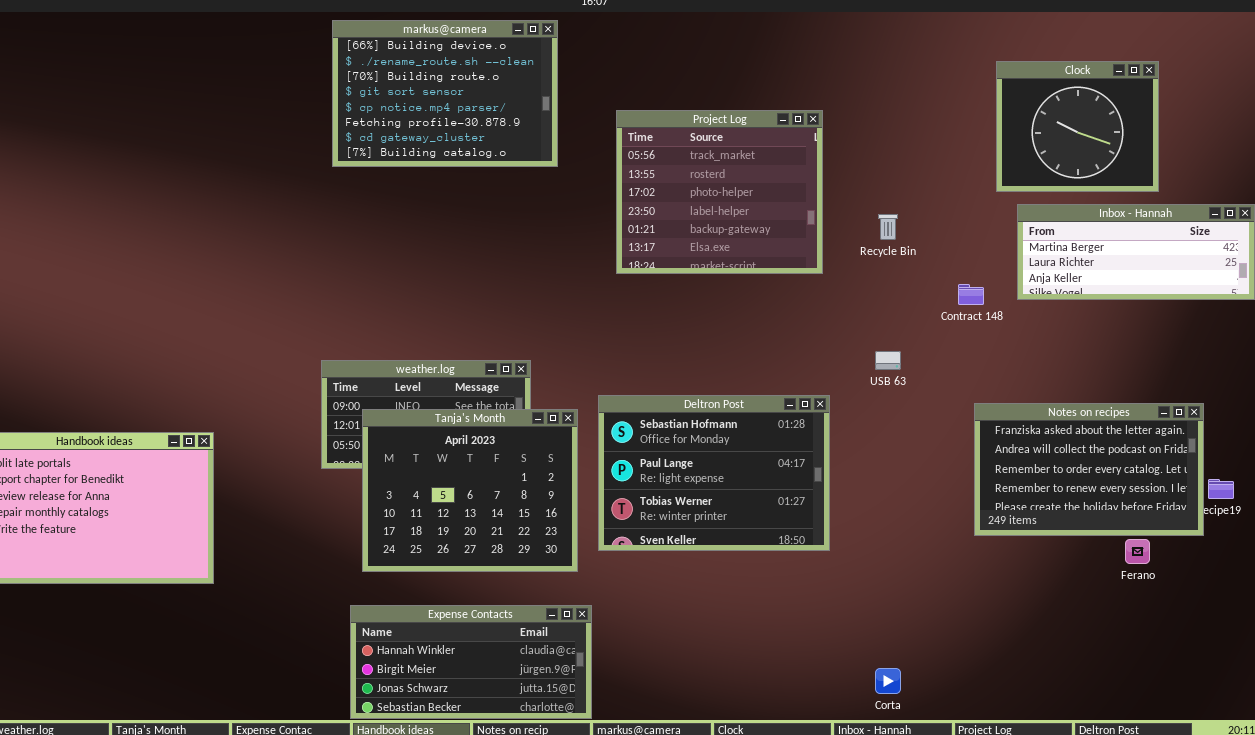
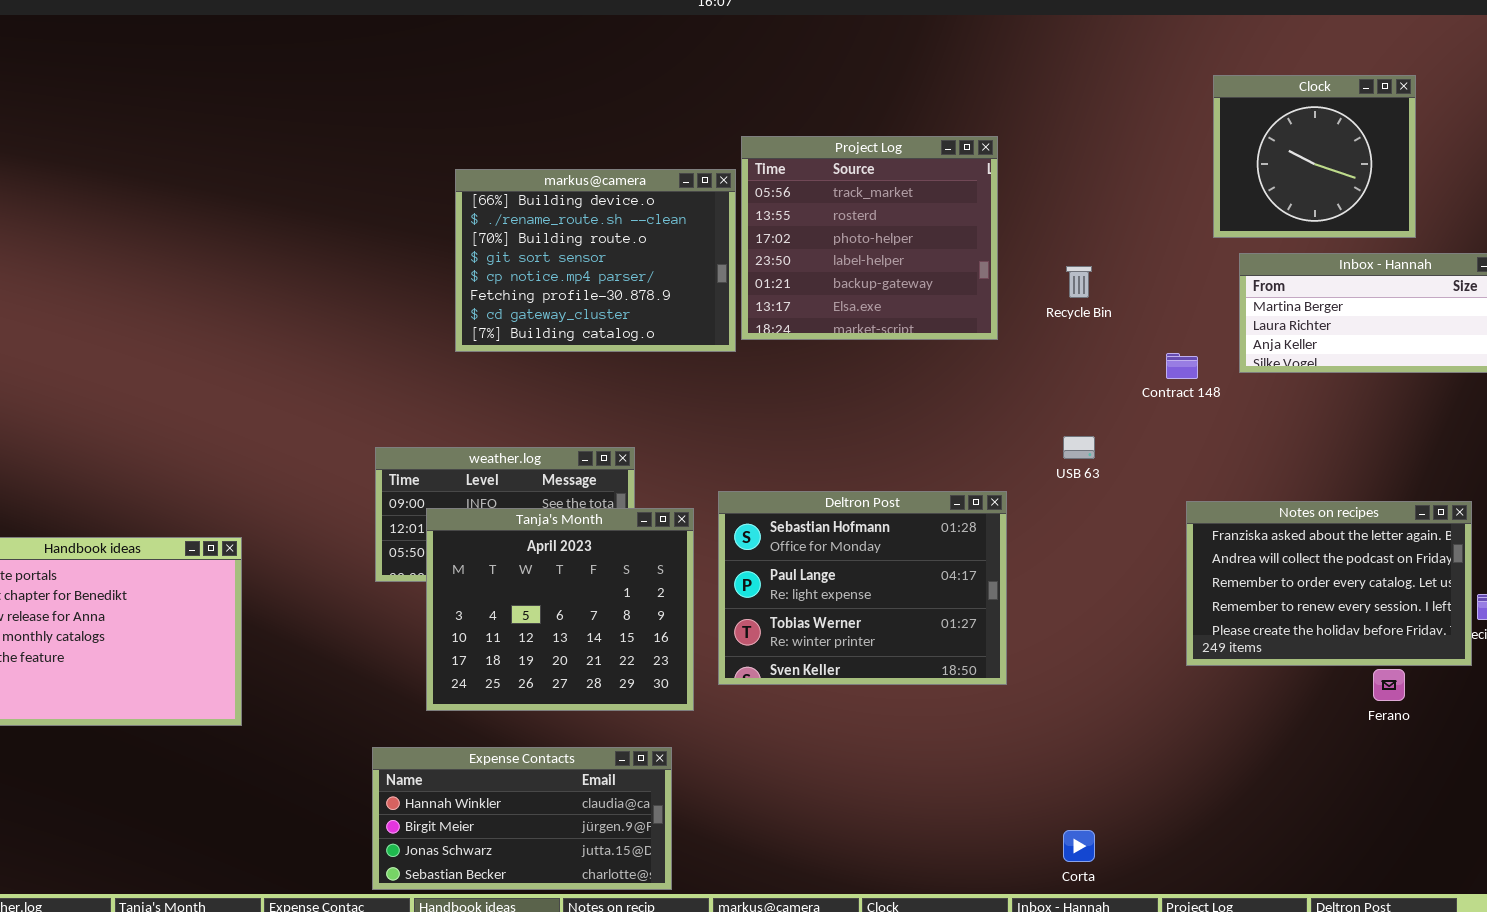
markus@camera: [332,20,558,167] -> [455,169,736,352], moved
Expense Contacts: [350,605,592,719] -> [372,747,672,890], moved

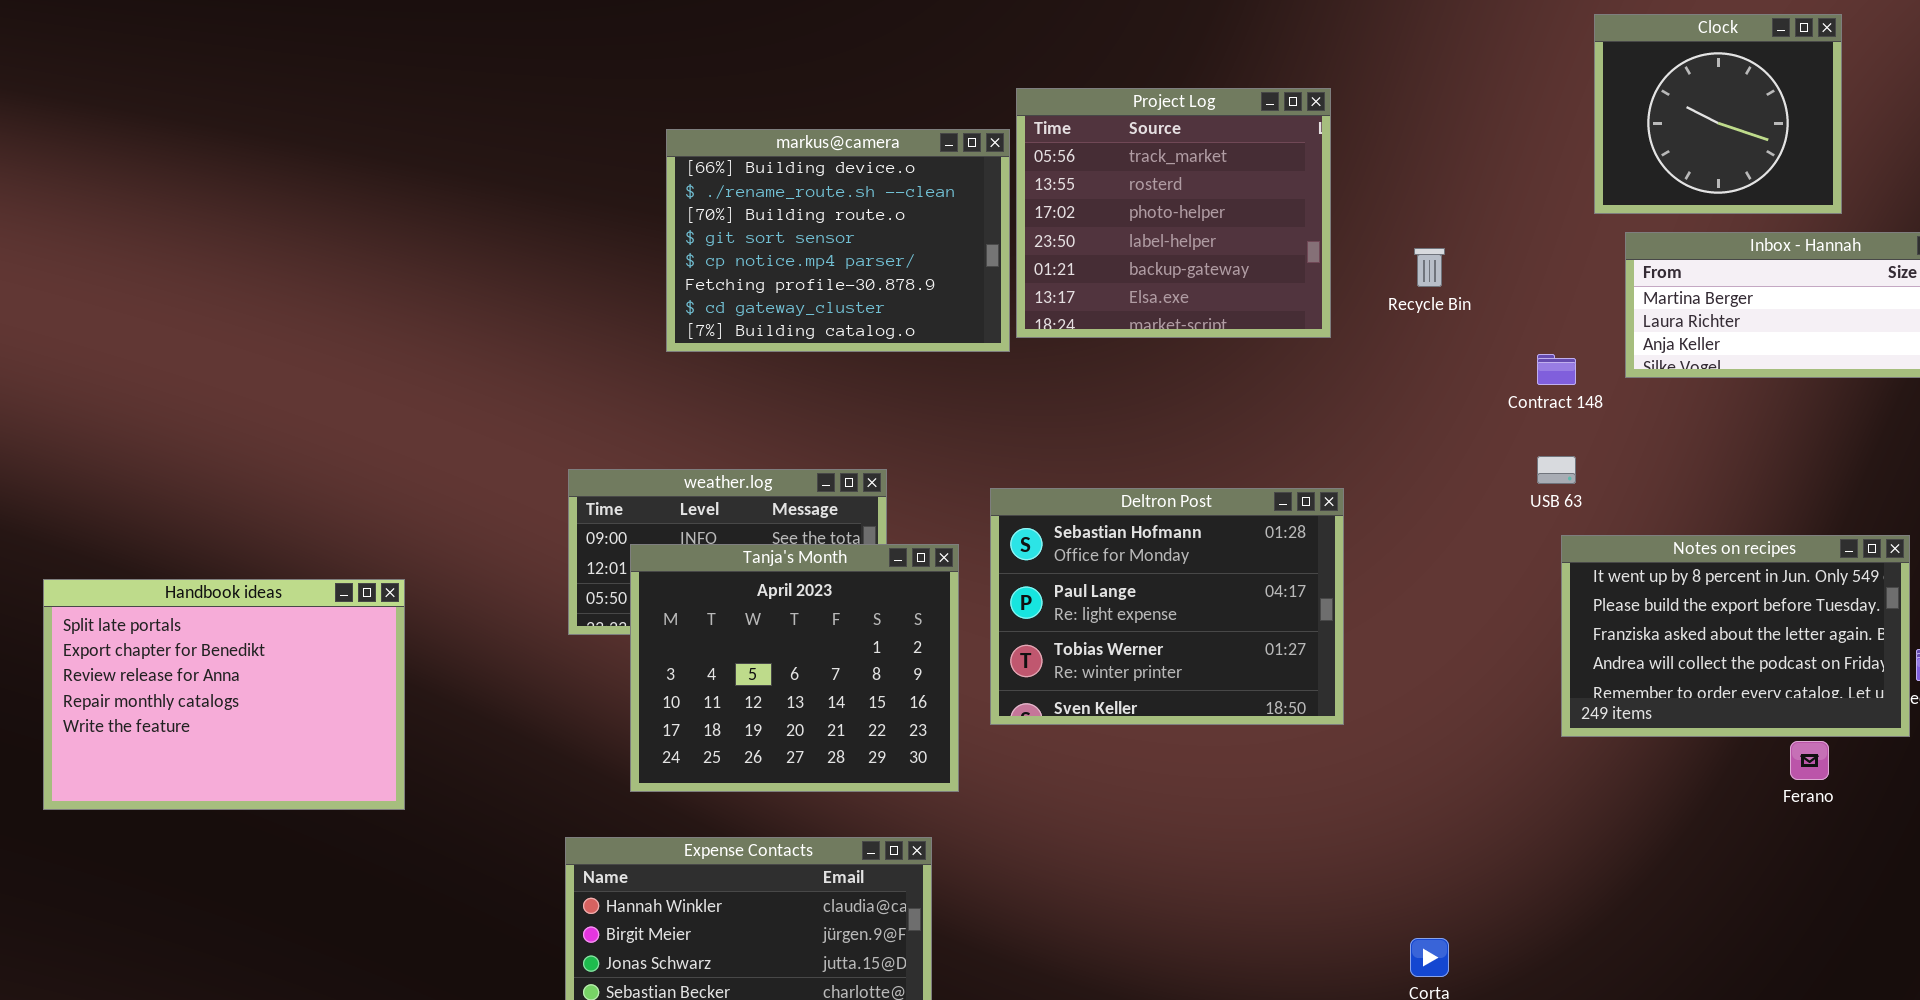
USB 63: [1063,436,1095,459] -> [1537,456,1576,484], moved
Deltron Post: [718,491,1007,685] -> [990,488,1344,725], moved
Notes on recipes: [1186,501,1472,666] -> [1561,535,1910,737], scrolled up 2 rows

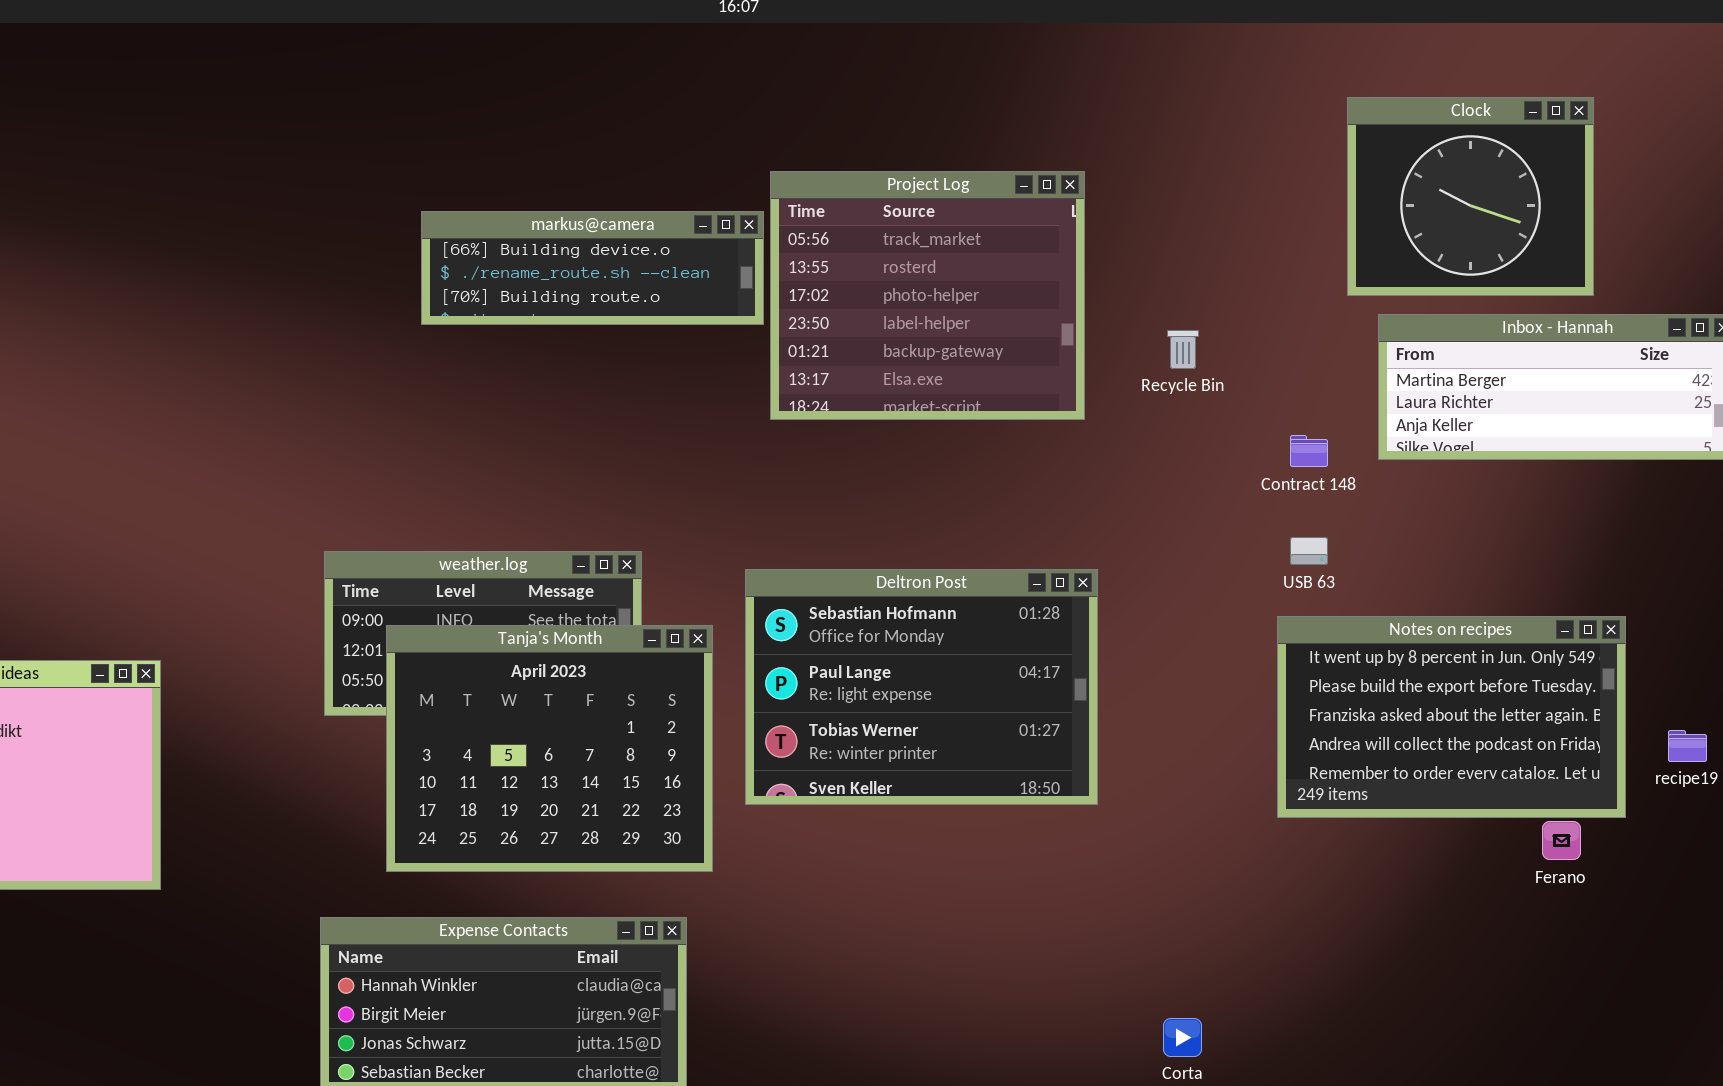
markus@camera: [666,129,1010,352] -> [421,211,764,325], resized
Notes on recipes: [1561,535,1910,737] -> [1277,616,1626,818], moved

